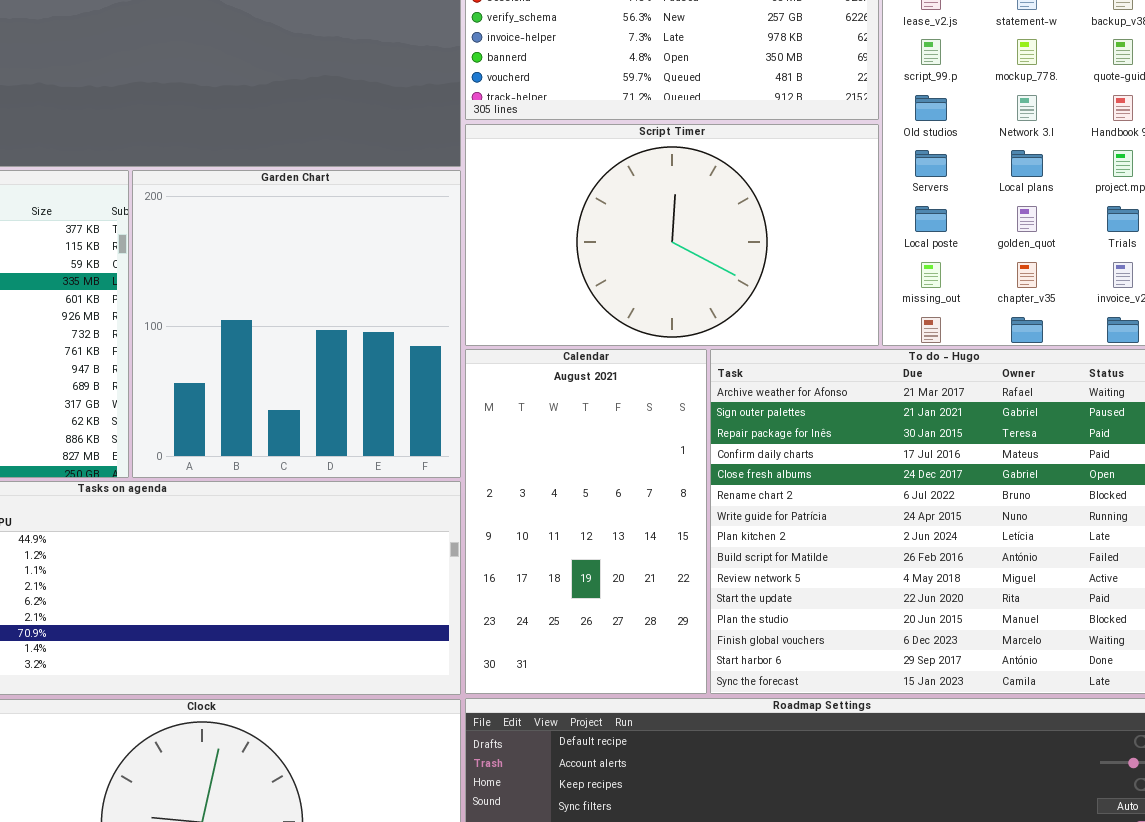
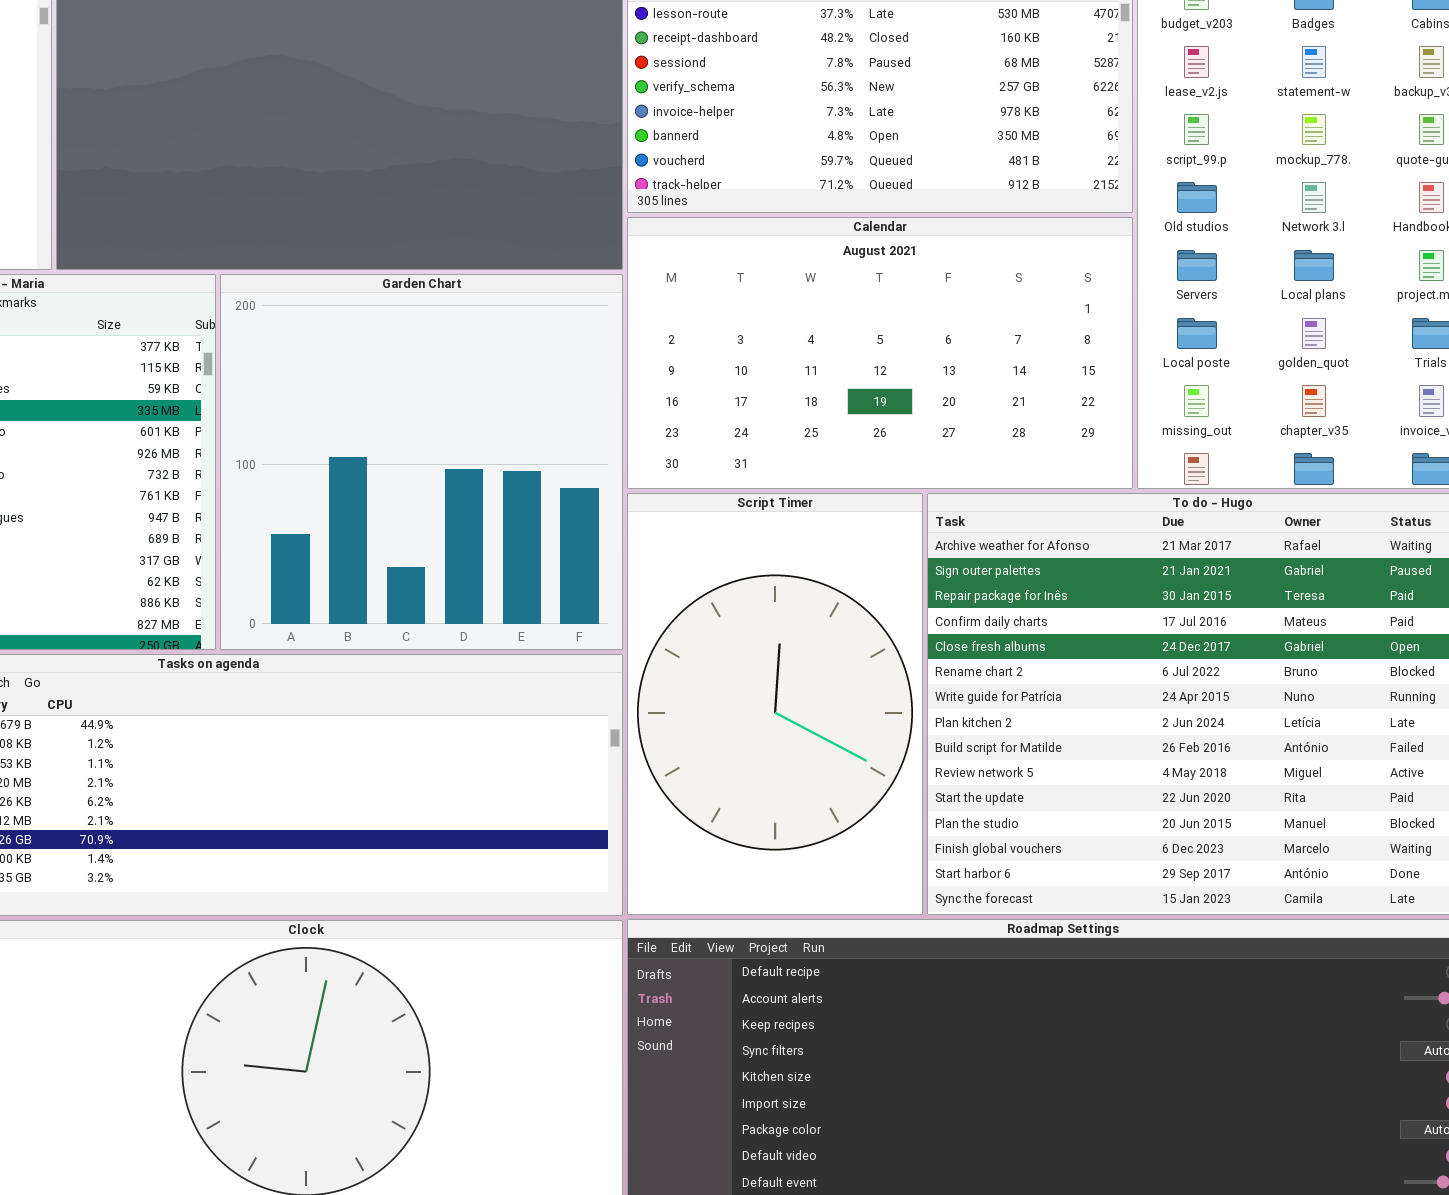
Script Timer: [465,124,879,346] -> [627,493,923,915], moved, resized
Calendar: [465,349,707,694] -> [627,217,1133,489], moved, resized

